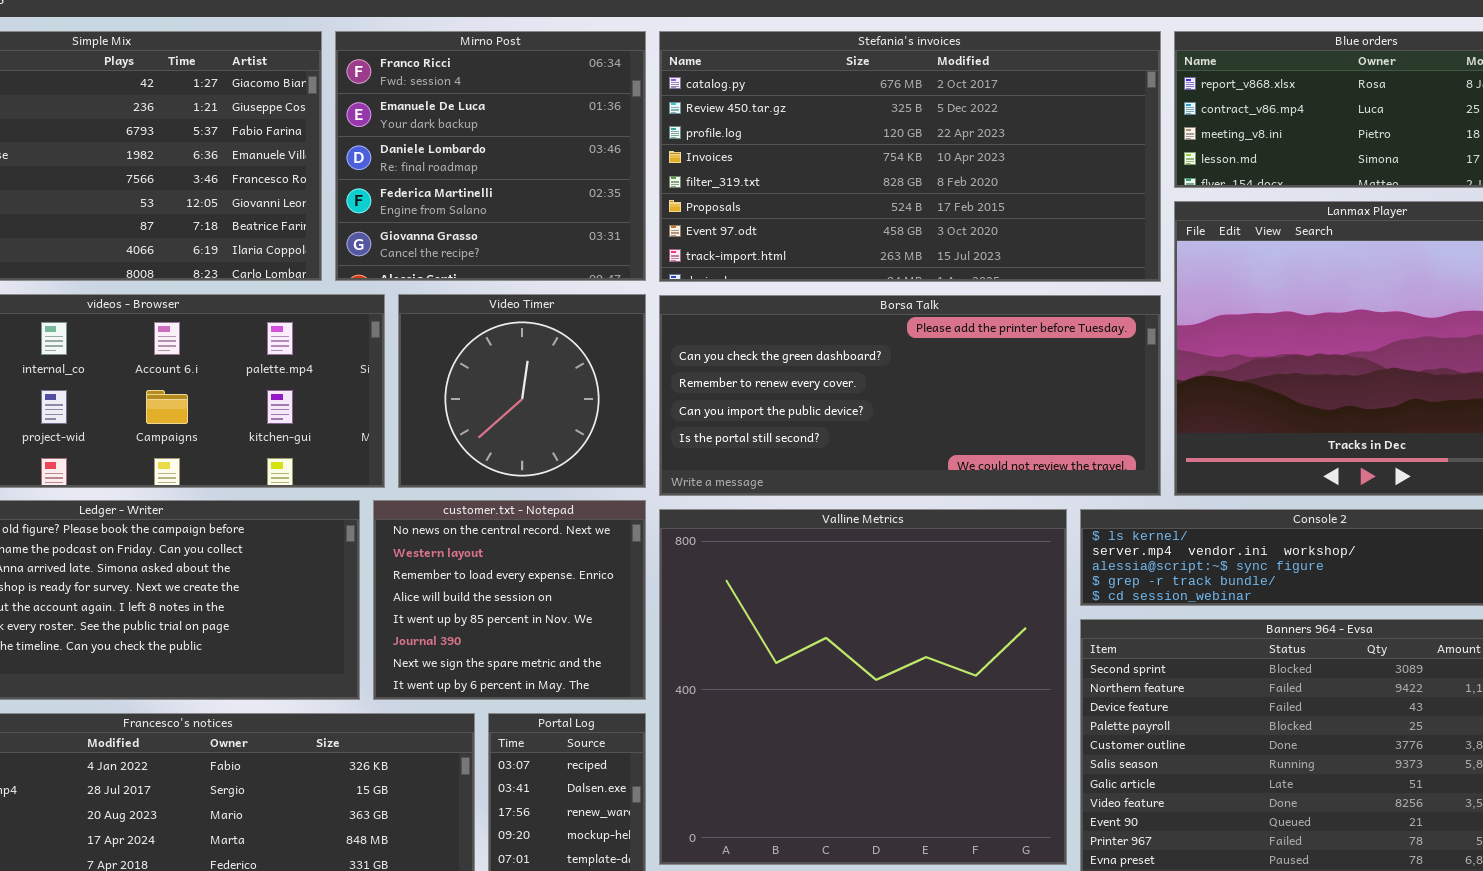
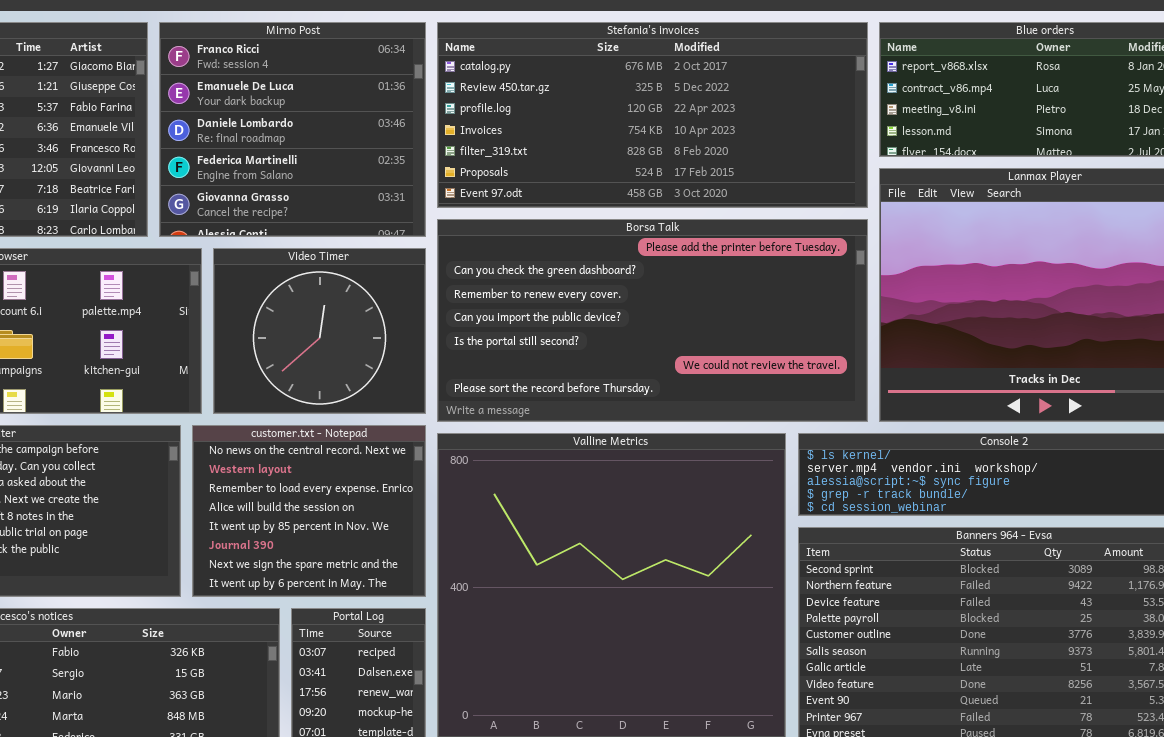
Stefania's invoices: [659,31,1161,282] -> [437,22,868,208], resized
Borsa Talk: [659,295,1161,496] -> [437,219,868,422], resized

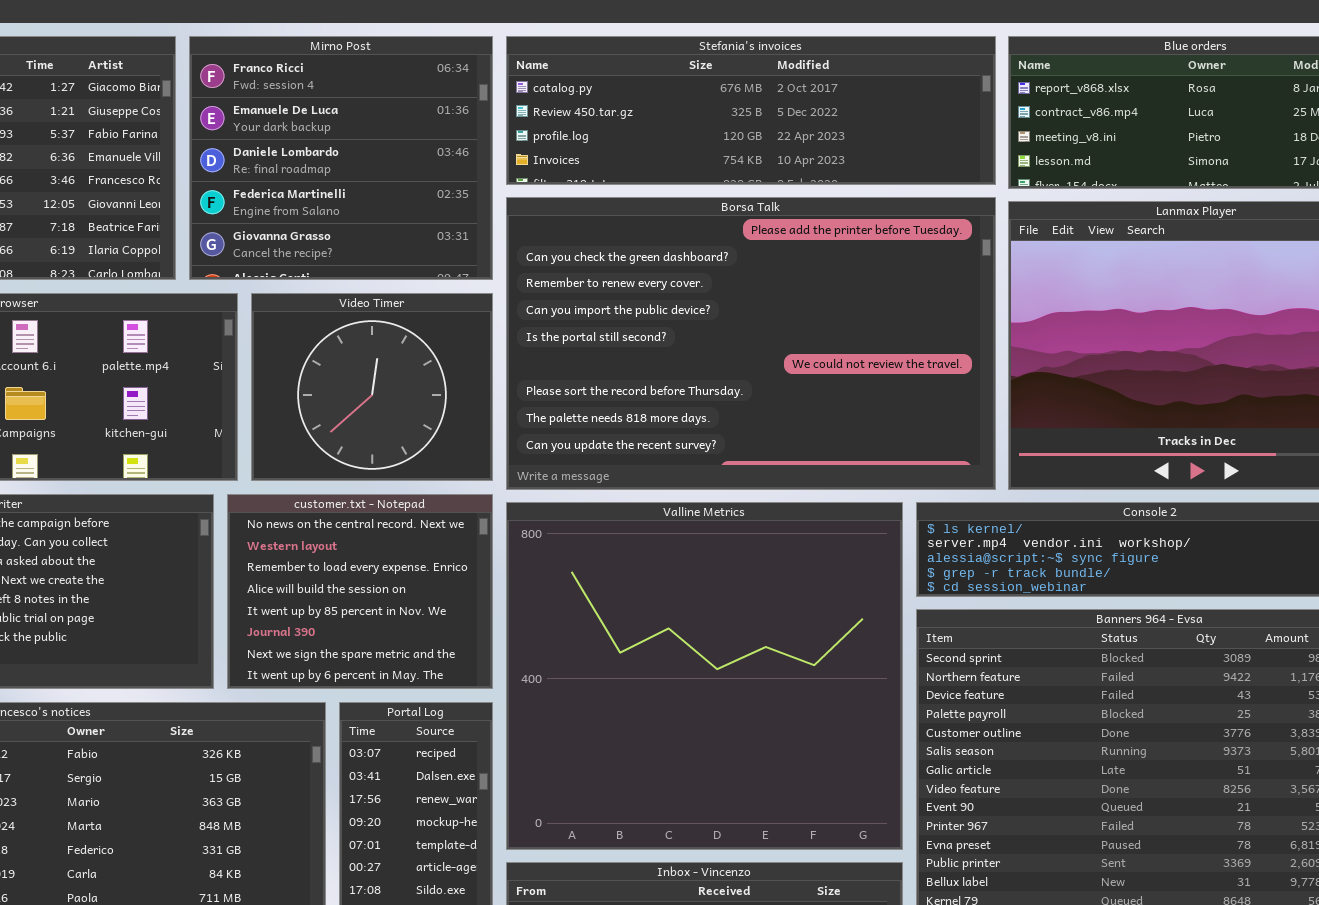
Stefania's invoices: [437,22,868,208] -> [506,36,996,185], resized
Borsa Talk: [437,219,868,422] -> [506,197,996,490], resized

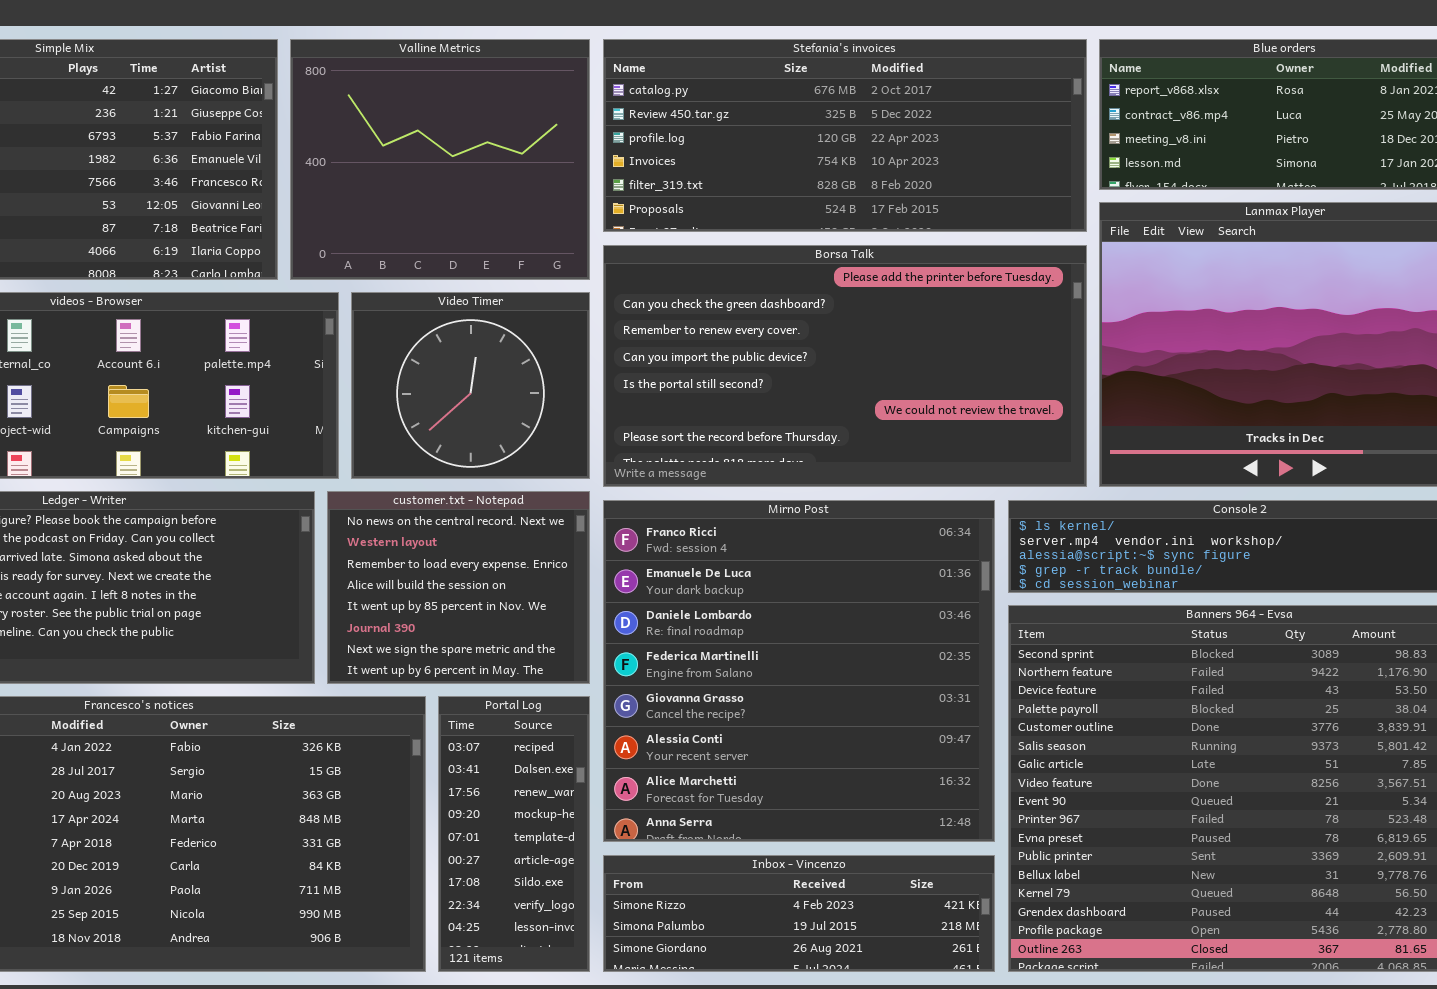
Mirno Post: [189,36,493,280] -> [603,500,995,842], moved, resized
Stefania's invoices: [506,36,996,185] -> [603,39,1087,232], resized
Borsa Talk: [506,197,996,490] -> [603,245,1087,487], resized
Valline Metrics: [506,502,903,850] -> [290,39,590,280], moved, resized

